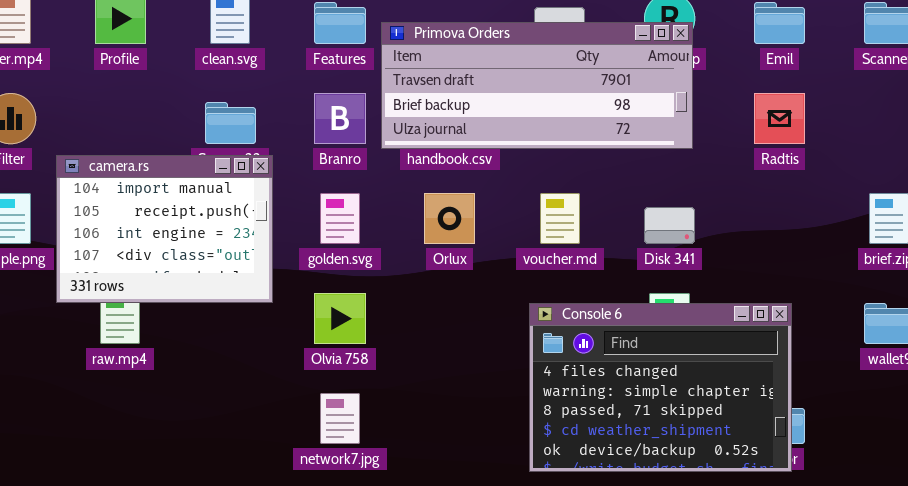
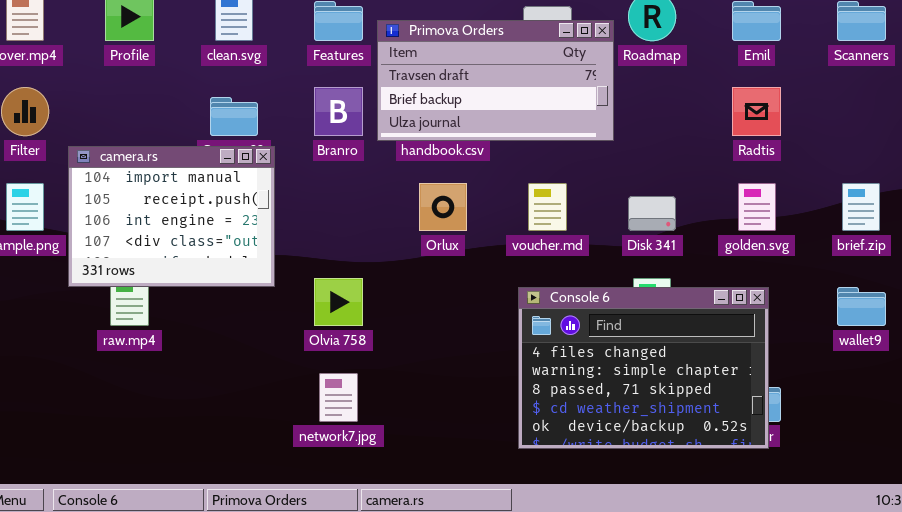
Primova Orders: [381,22,693,149] -> [377,20,614,141], resized
golden.svg: [320,193,360,244] -> [738,183,776,231], moved

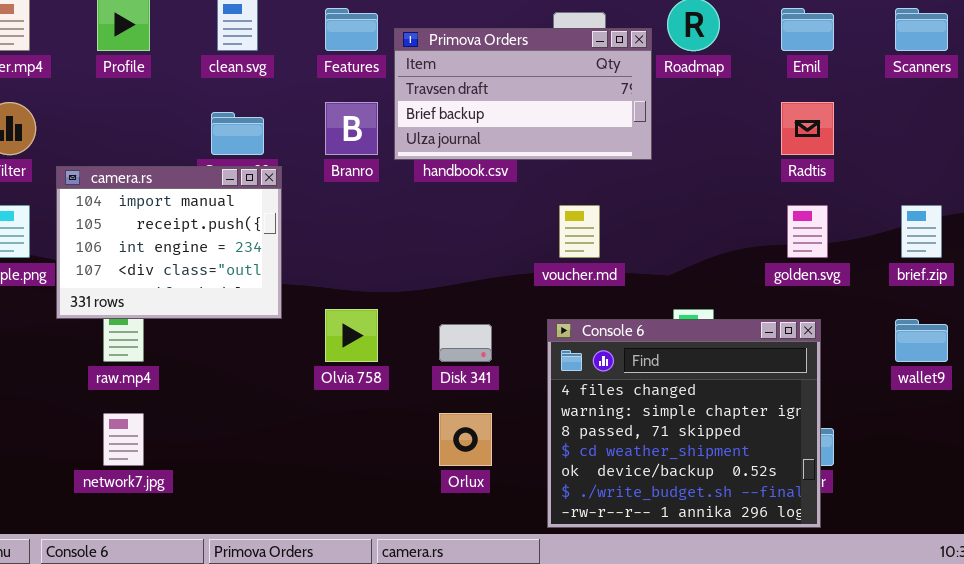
Orlux: [419,183,467,231] -> [439,413,492,466], moved
Disk 341: [628,196,676,231] -> [439,324,492,362], moved
Console 6: [518,287,769,449] -> [547,319,821,528], resized
network7.jpg: [319,373,358,422] -> [103,413,144,466], moved

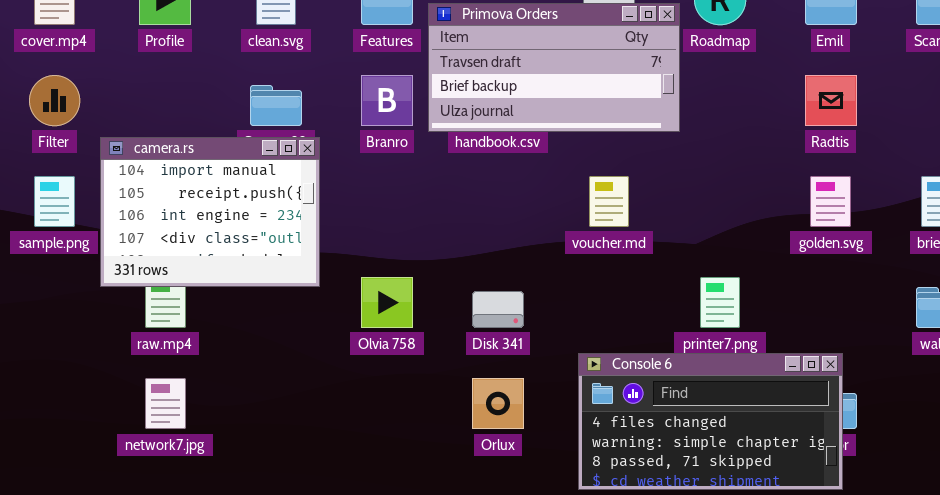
Console 6: [547,319,821,528] -> [578,353,843,490], resized

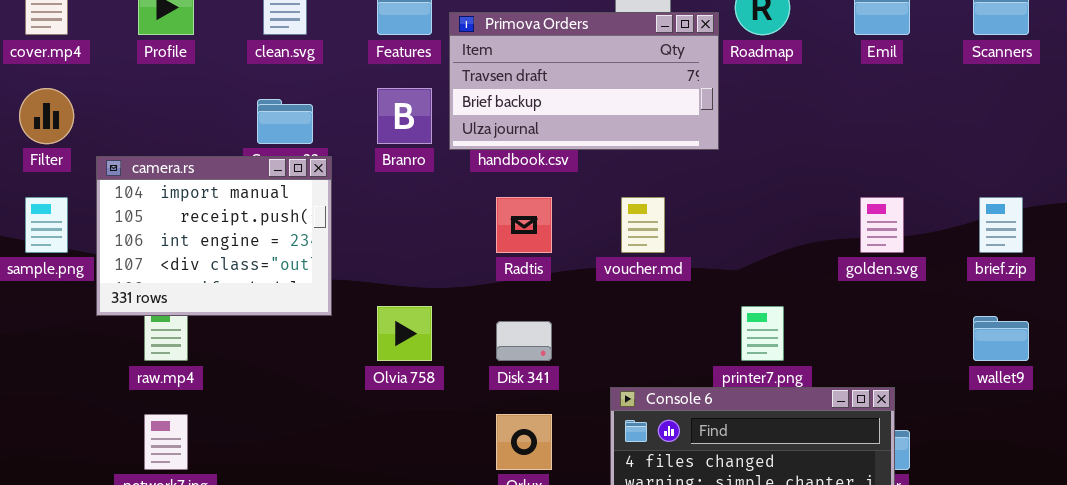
Radtis: [805,75,857,126] -> [496,197,552,253], moved

